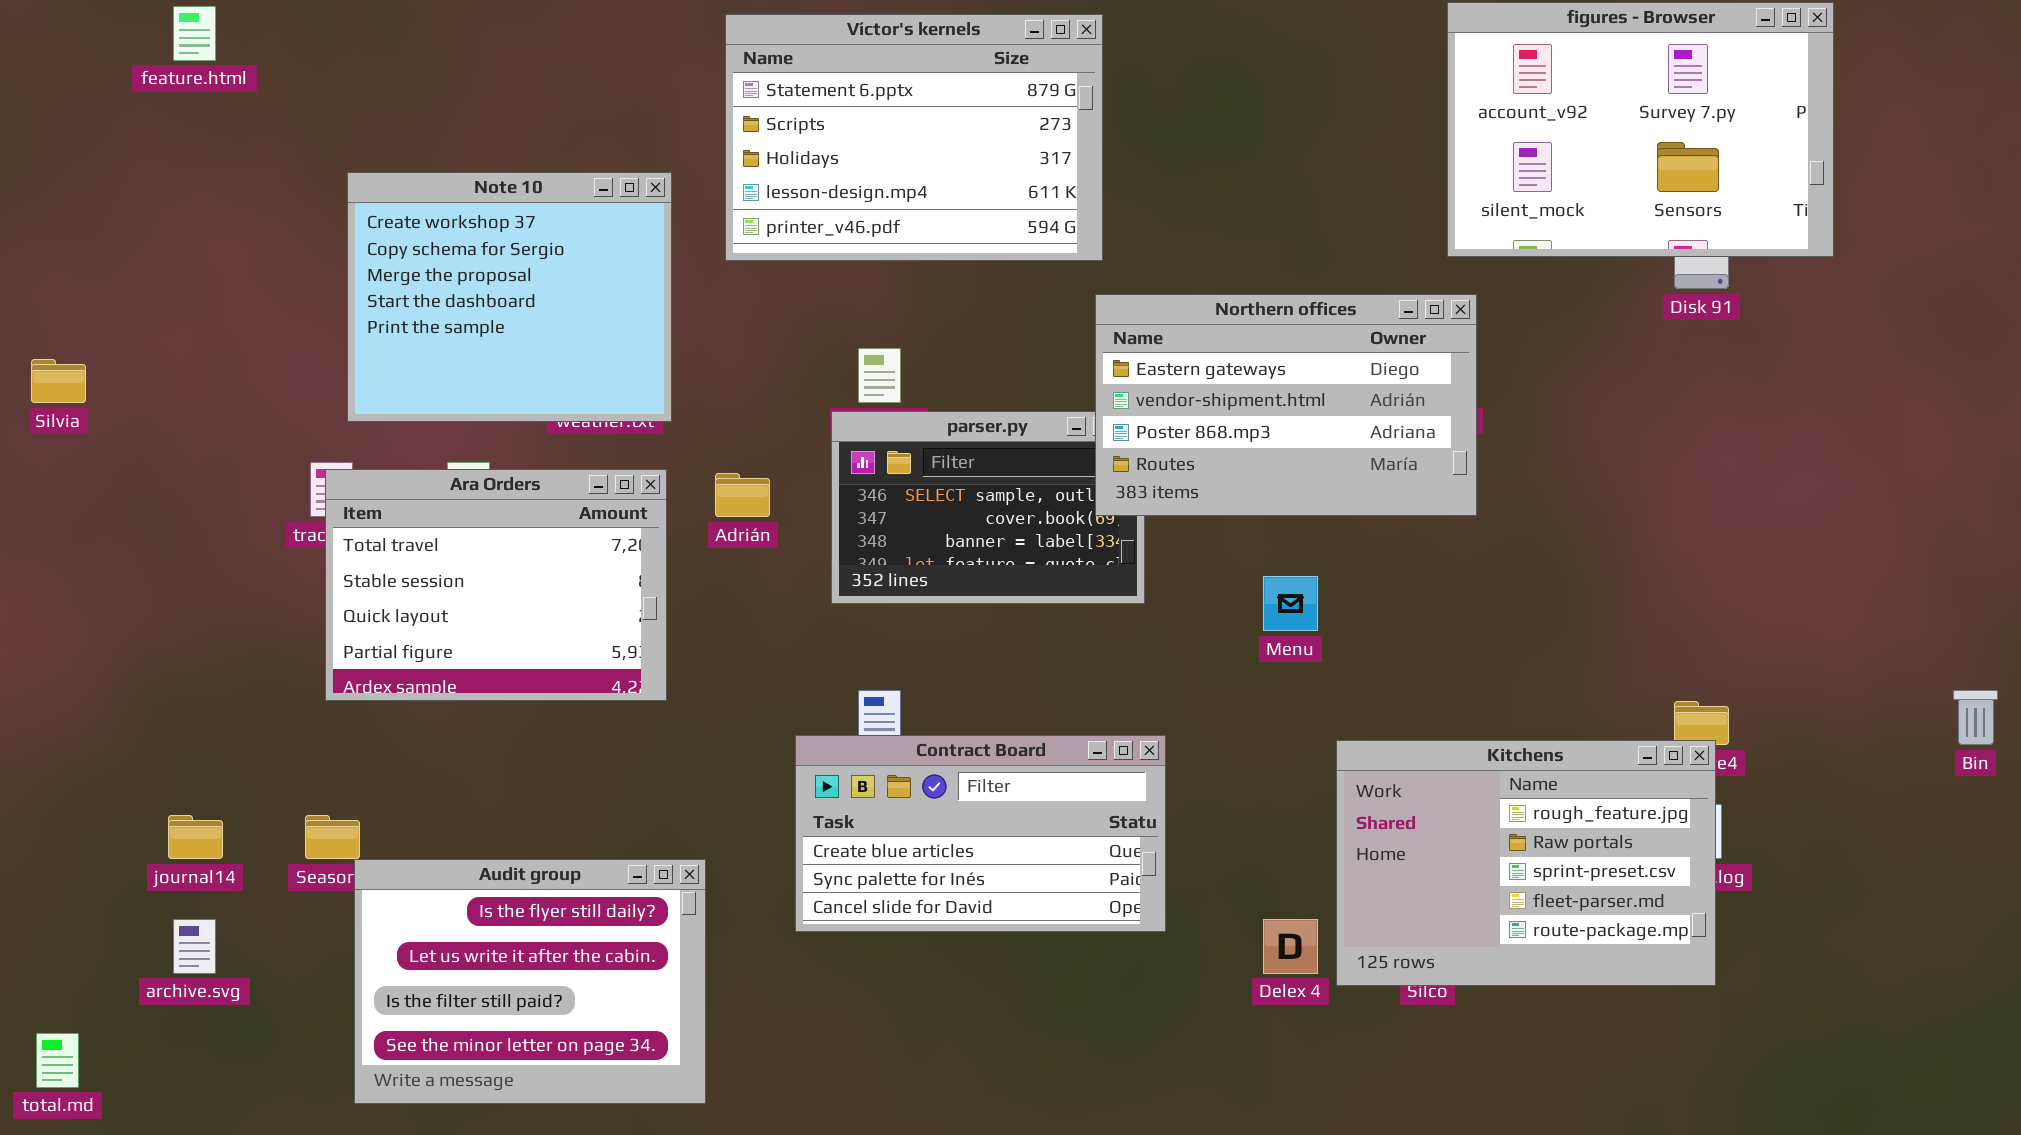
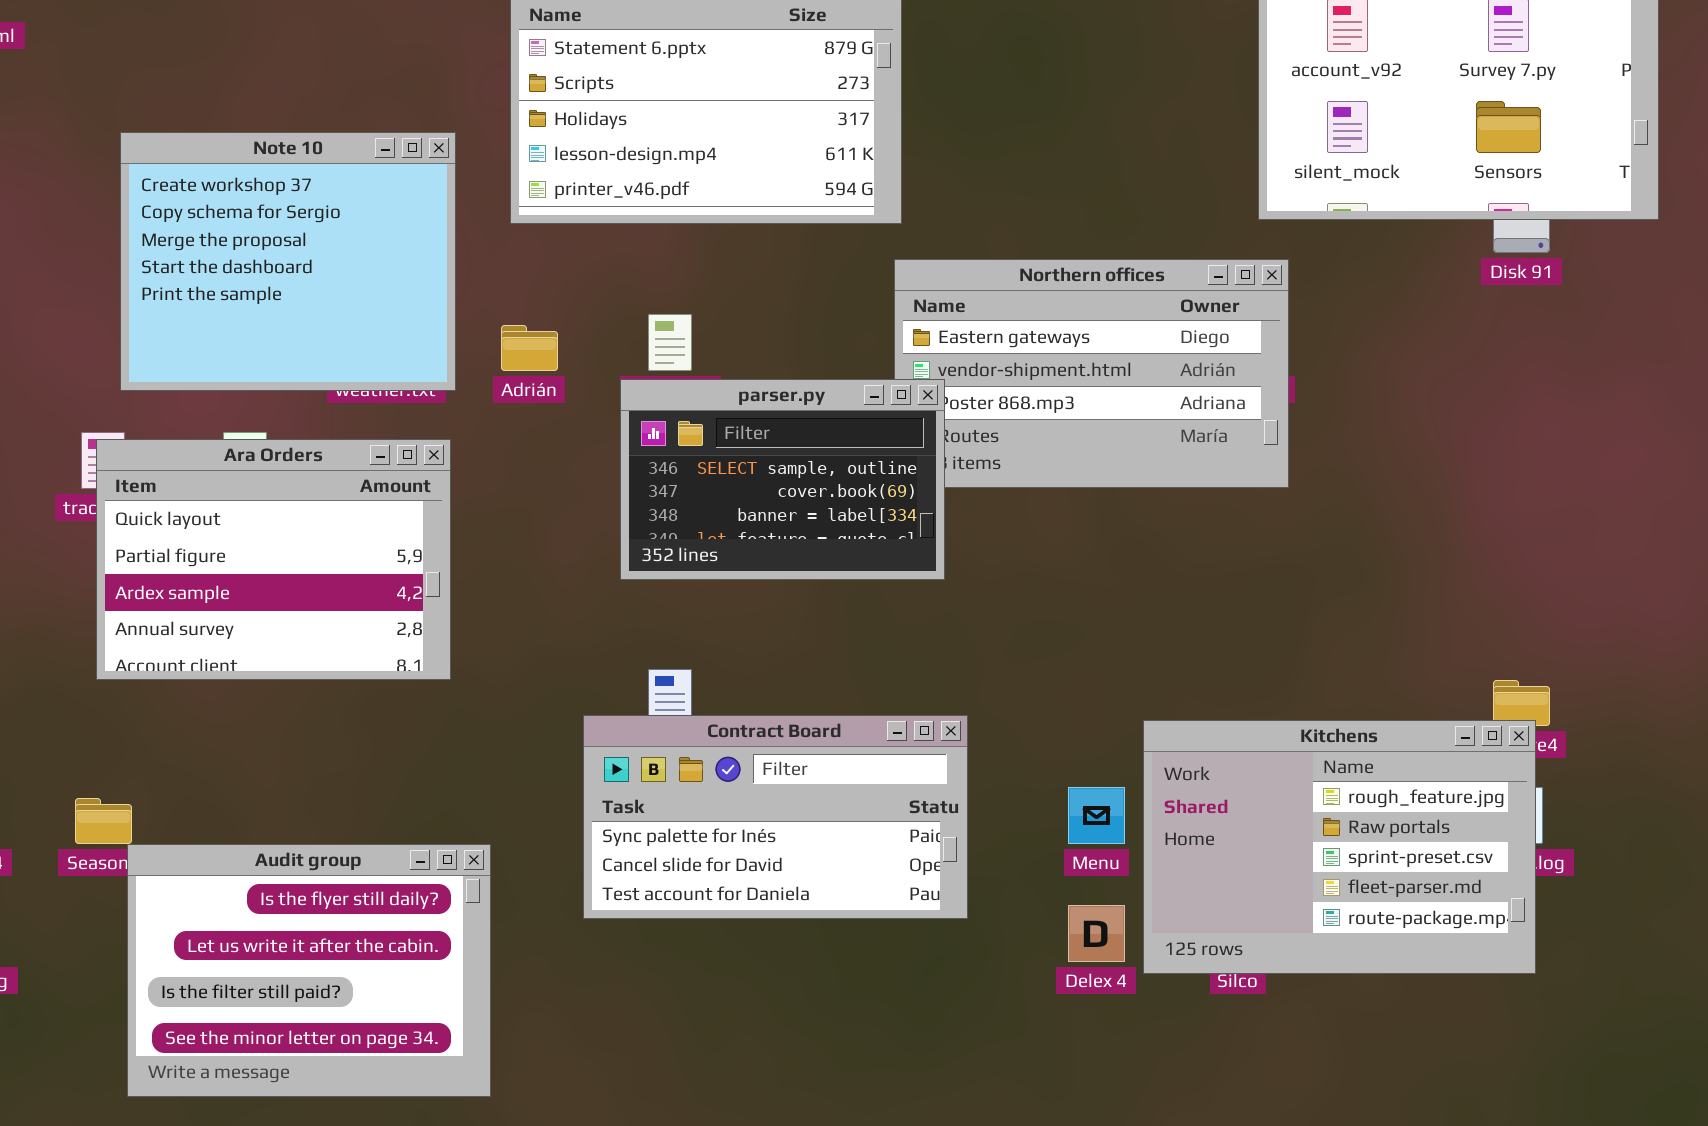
parser.py: [831,411,1145,604] -> [620,379,945,580], raised
Ara Orders: [325,469,667,701] -> [96,439,451,680], scrolled down 2 rows
Adrián: [715,473,770,517] -> [501,325,558,371], moved
Menu: [1263,576,1318,631] -> [1068,787,1125,844], moved
Contract Board: [795,735,1166,932] -> [583,715,968,919], scrolled down 1 row

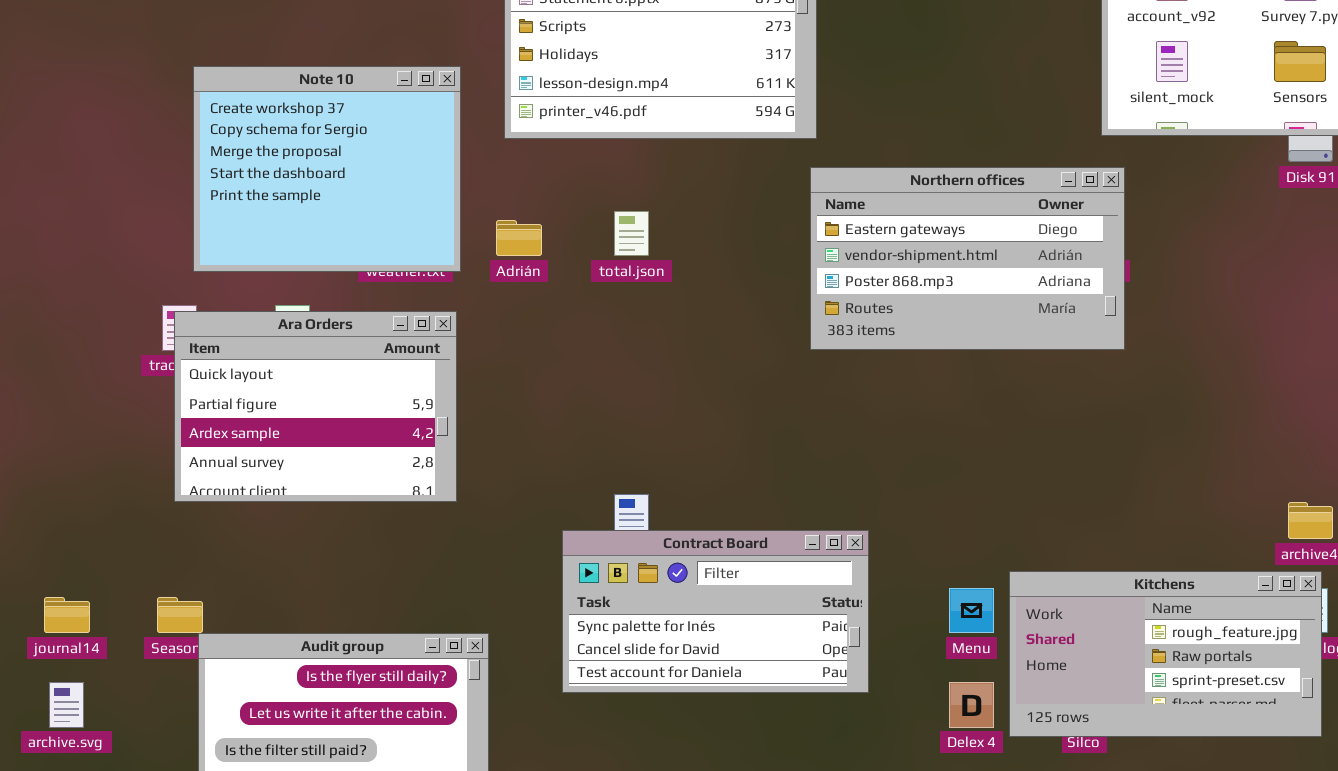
parser.py: [620,379,945,580] -> none, closed
Kitchens: [1143,720,1536,974] -> [1009,571,1322,737], resized

